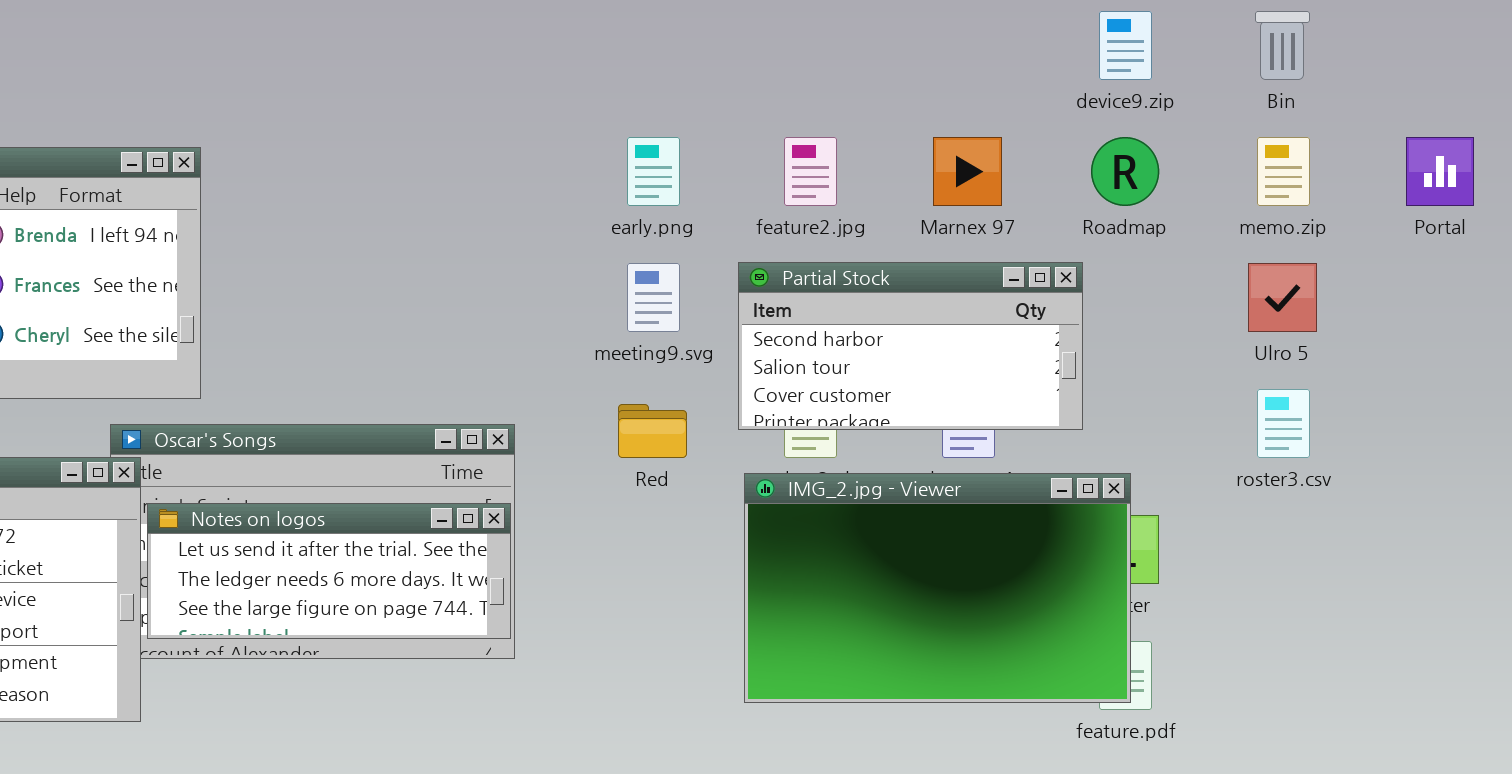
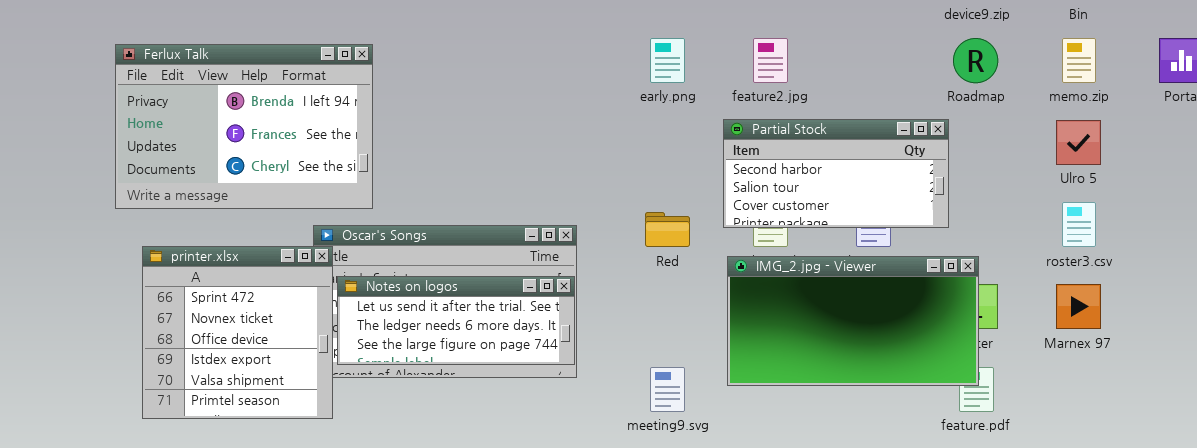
Marnex 97: [933,137,1002,206] -> [1056,284,1101,329], moved
meeting9.svg: [627,263,680,332] -> [650,367,685,412], moved
IMG_2.jpg - Viewer: [744,473,1131,703] -> [727,256,979,386], resized

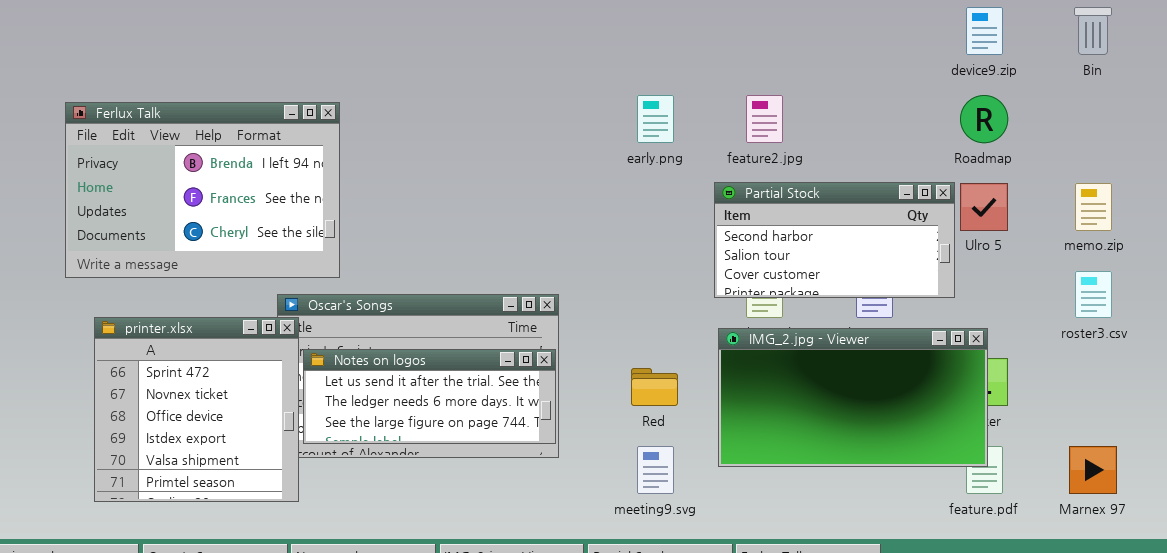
memo.zip: [1062,38,1096,83] -> [1075,183,1112,231], moved
Ulro 5: [1056,120,1101,165] -> [960,183,1008,231], moved
Red: [645,212,690,247] -> [631,368,678,406], moved
Marnex 97: [1056,284,1101,329] -> [1069,446,1117,494], moved

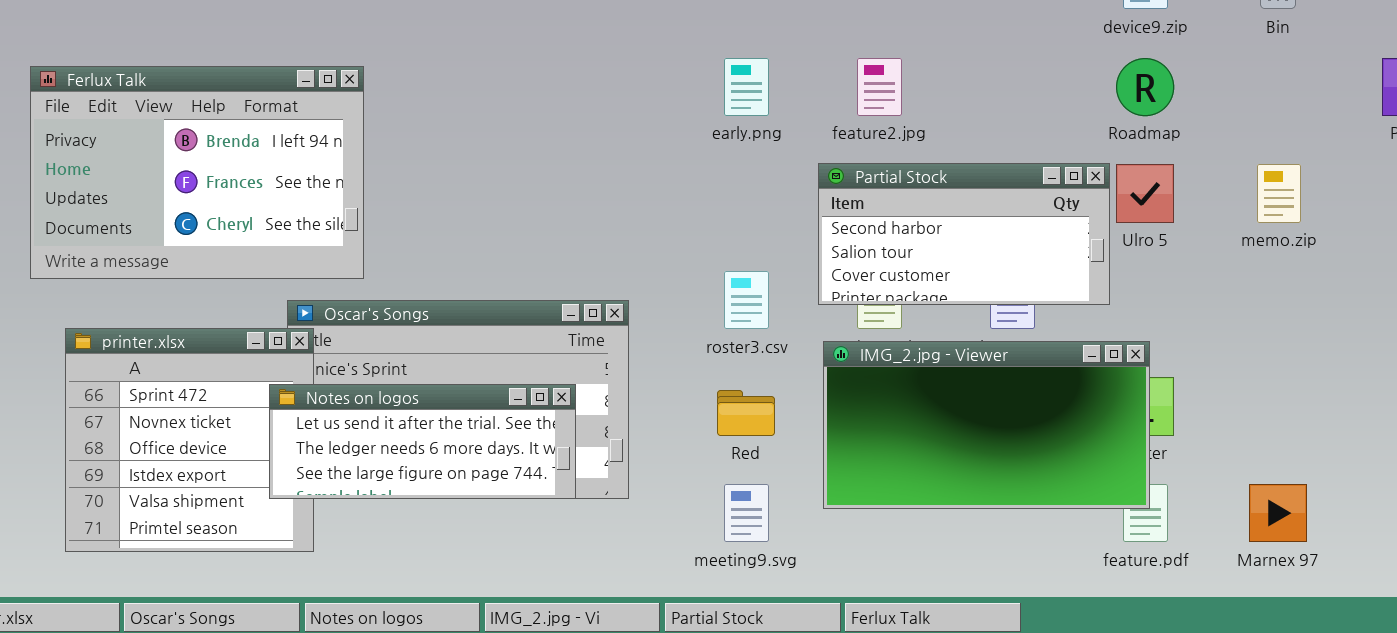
roster3.csv: [1075,271,1112,318] -> [724,271,769,329], moved
Notes on logos: [303,349,556,444] -> [269,384,576,499], moved

